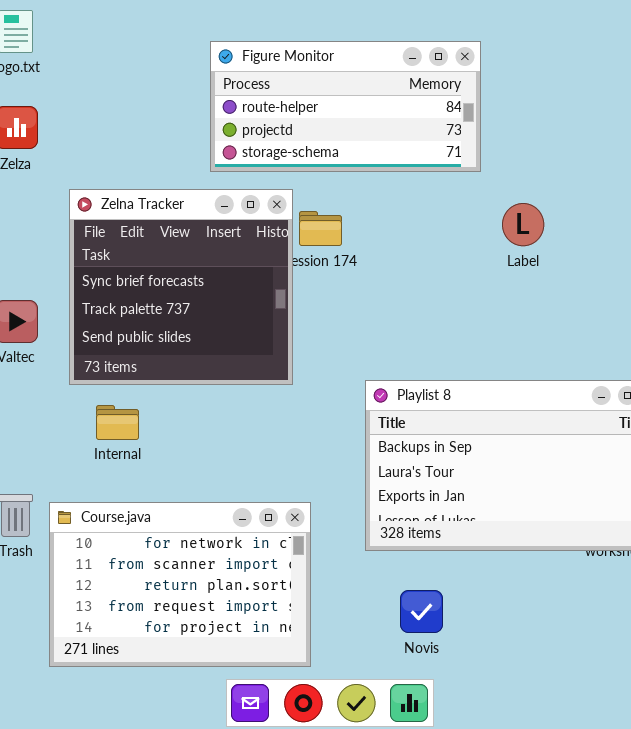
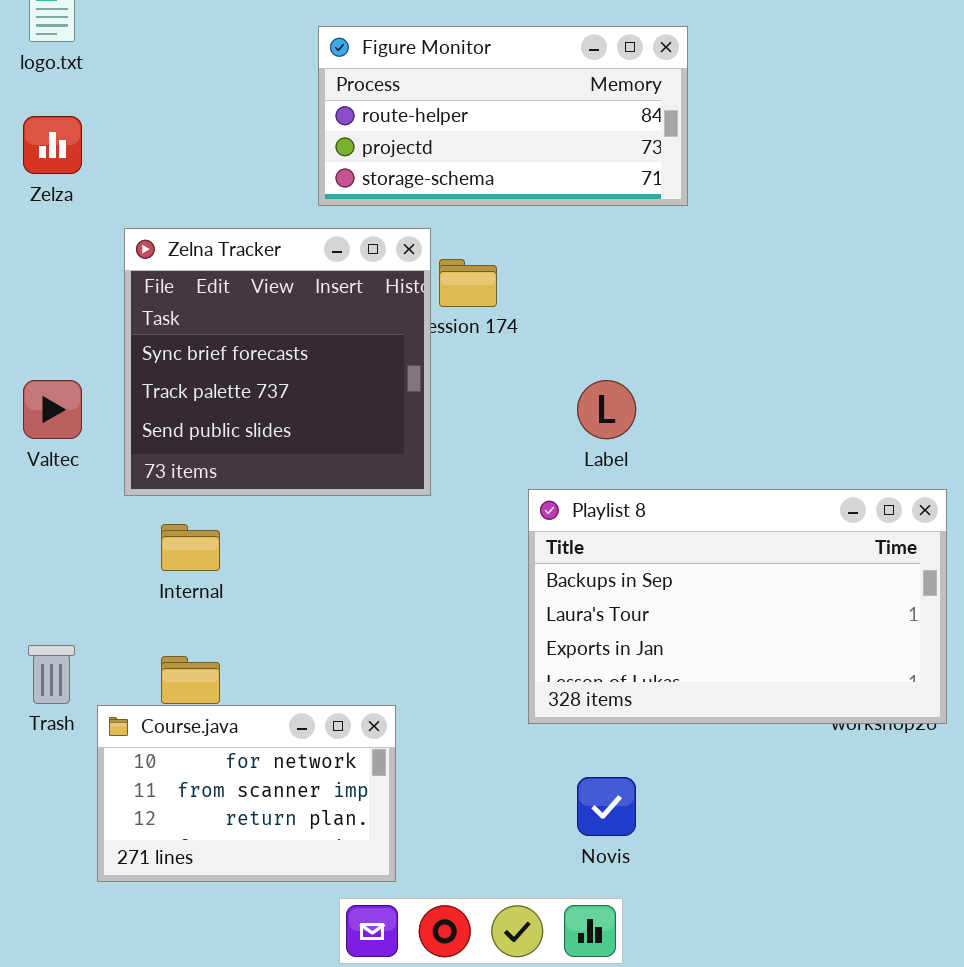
Label: [502,203,544,246] -> [577,380,636,439], moved
Course.java: [49,502,311,667] -> [97,705,396,882], resized

